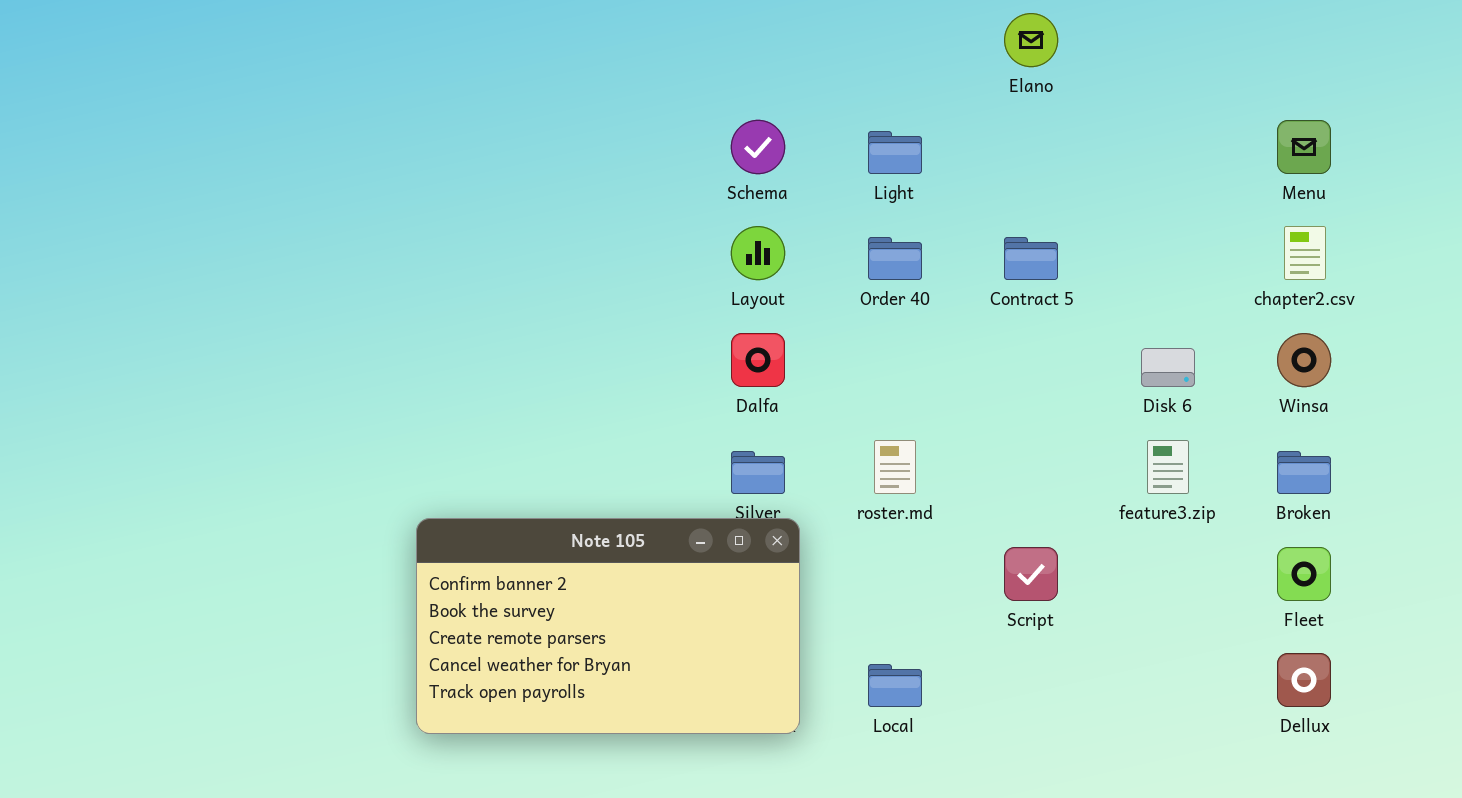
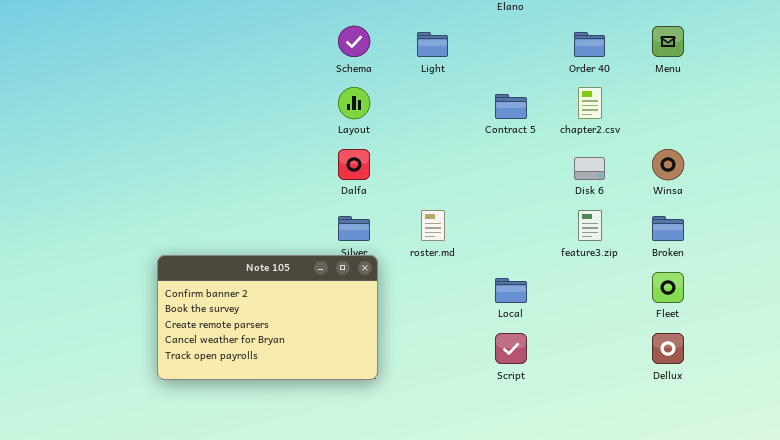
chapter2.csv: [1284,226,1326,280] -> [578,87,602,119], moved
Order 40: [868,237,922,280] -> [574,32,605,57], moved
Script: [1004,547,1058,601] -> [495,333,527,364], moved
Local: [868,664,922,707] -> [495,278,527,303], moved

